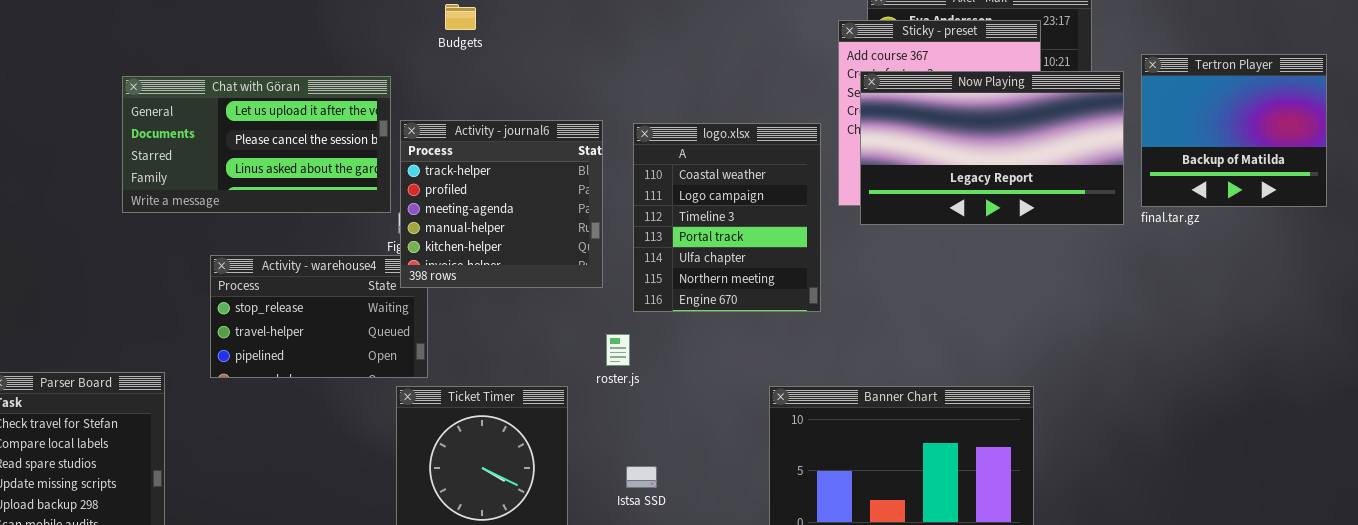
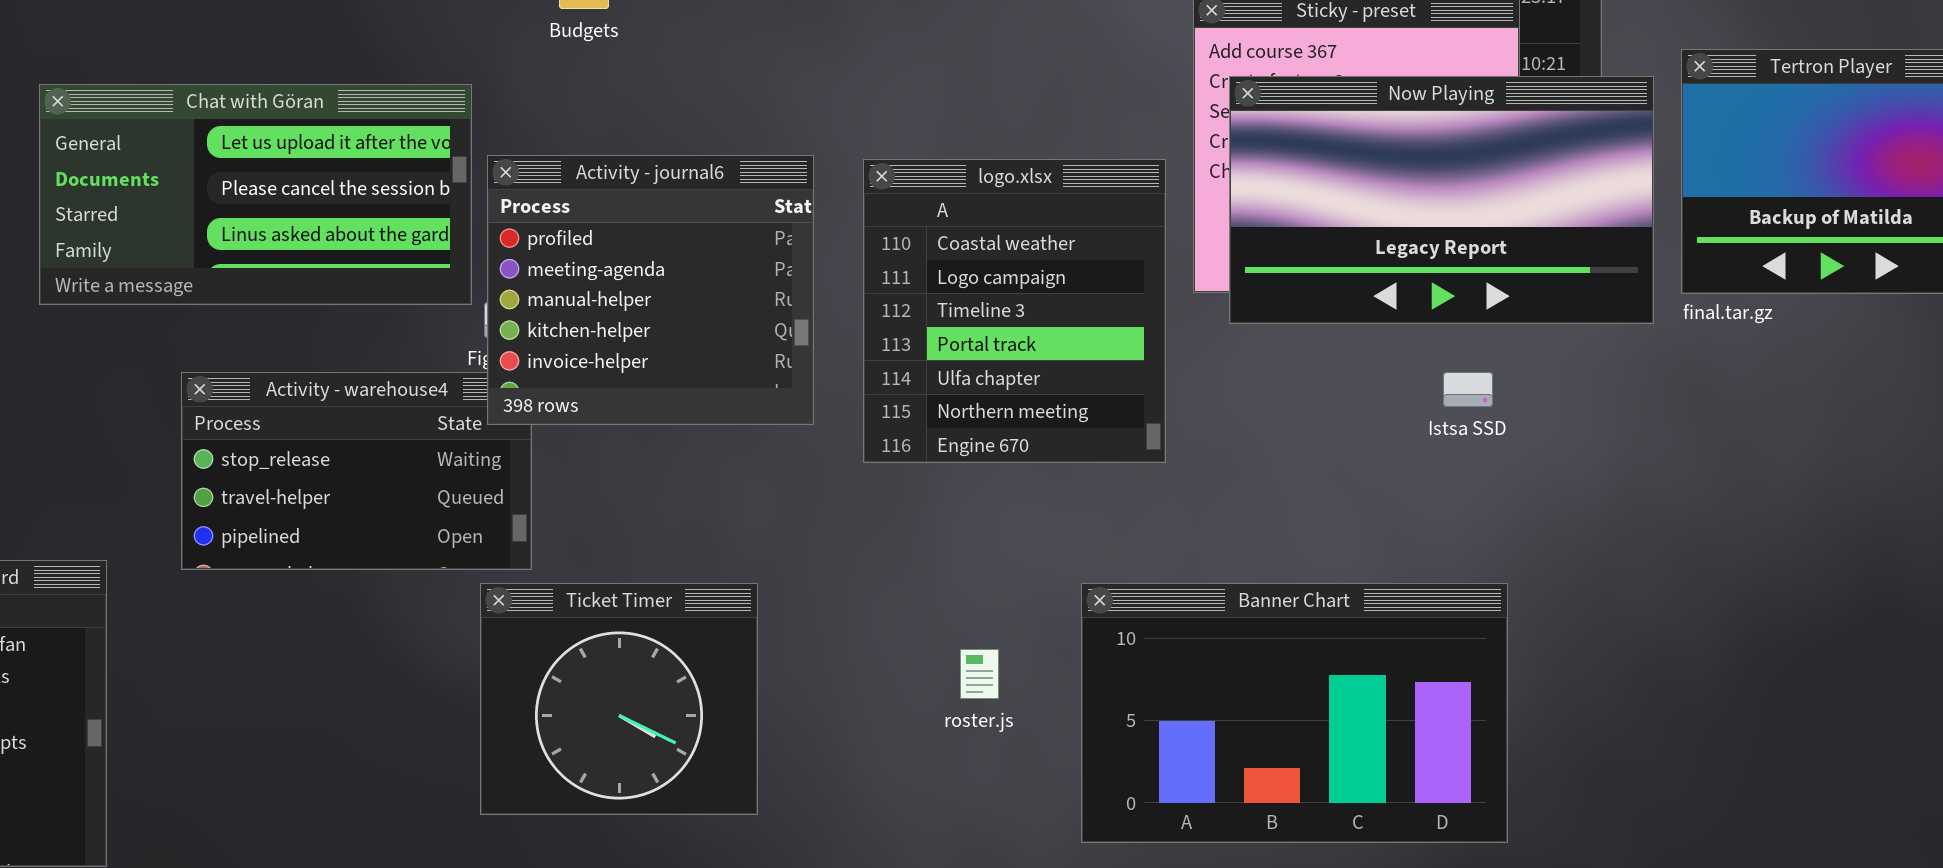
Activity - journal6: [400,120,603,288] -> [487,155,814,425], scrolled down 1 row
roster.js: [606,334,630,366] -> [960,649,999,699], moved
Istsa SSD: [626,466,657,488] -> [1443,372,1493,407], moved

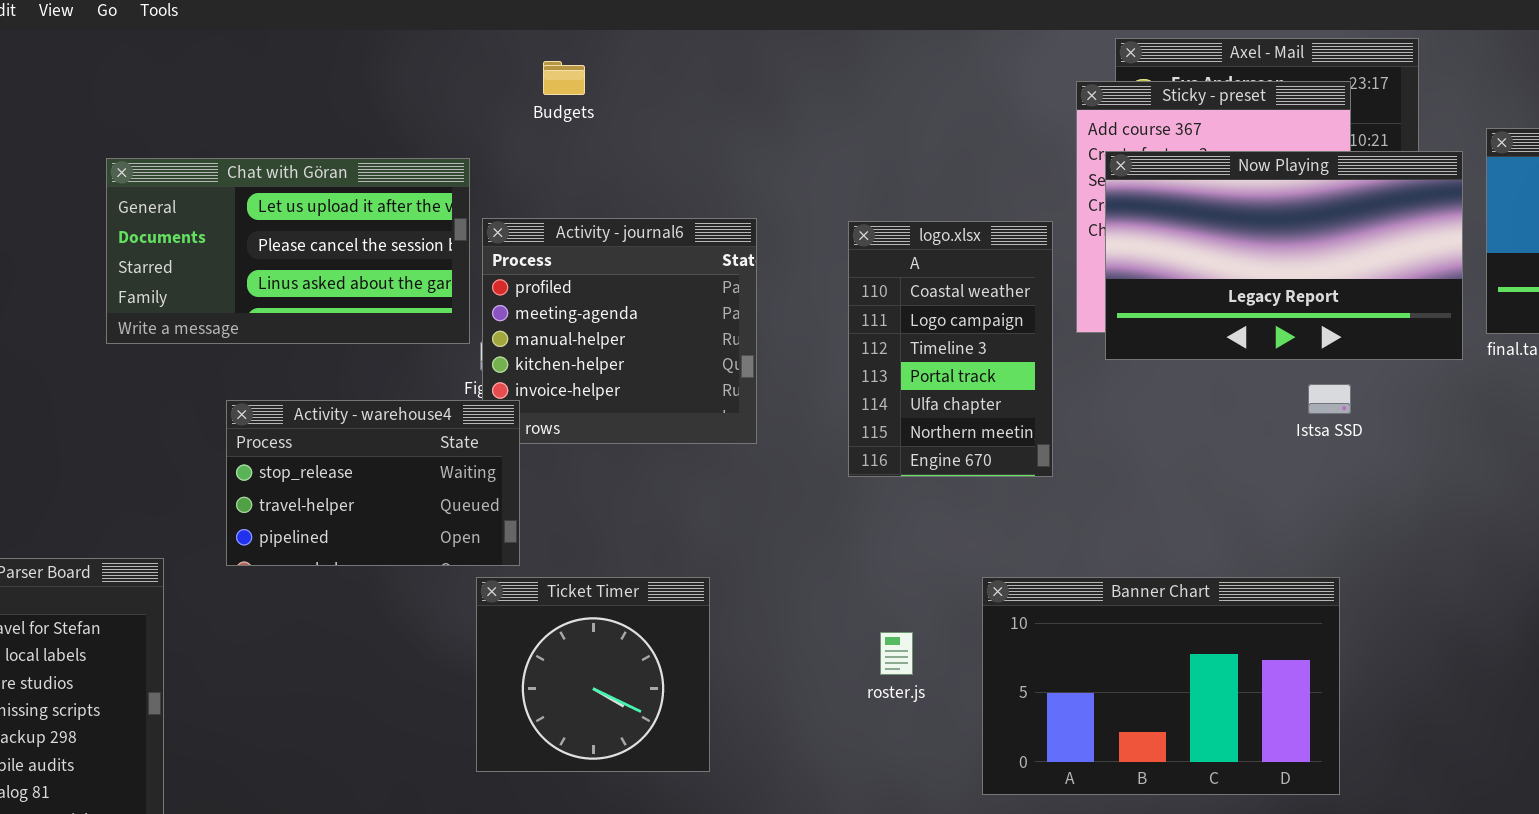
logo.xlsx: [863,159,1166,463] -> [848,221,1053,477], resized
Activity - warehouse4: [181,372,532,570] -> [226,400,520,566], raised
Istsa SSD: [1443,372,1493,407] -> [1308,384,1351,414], moved

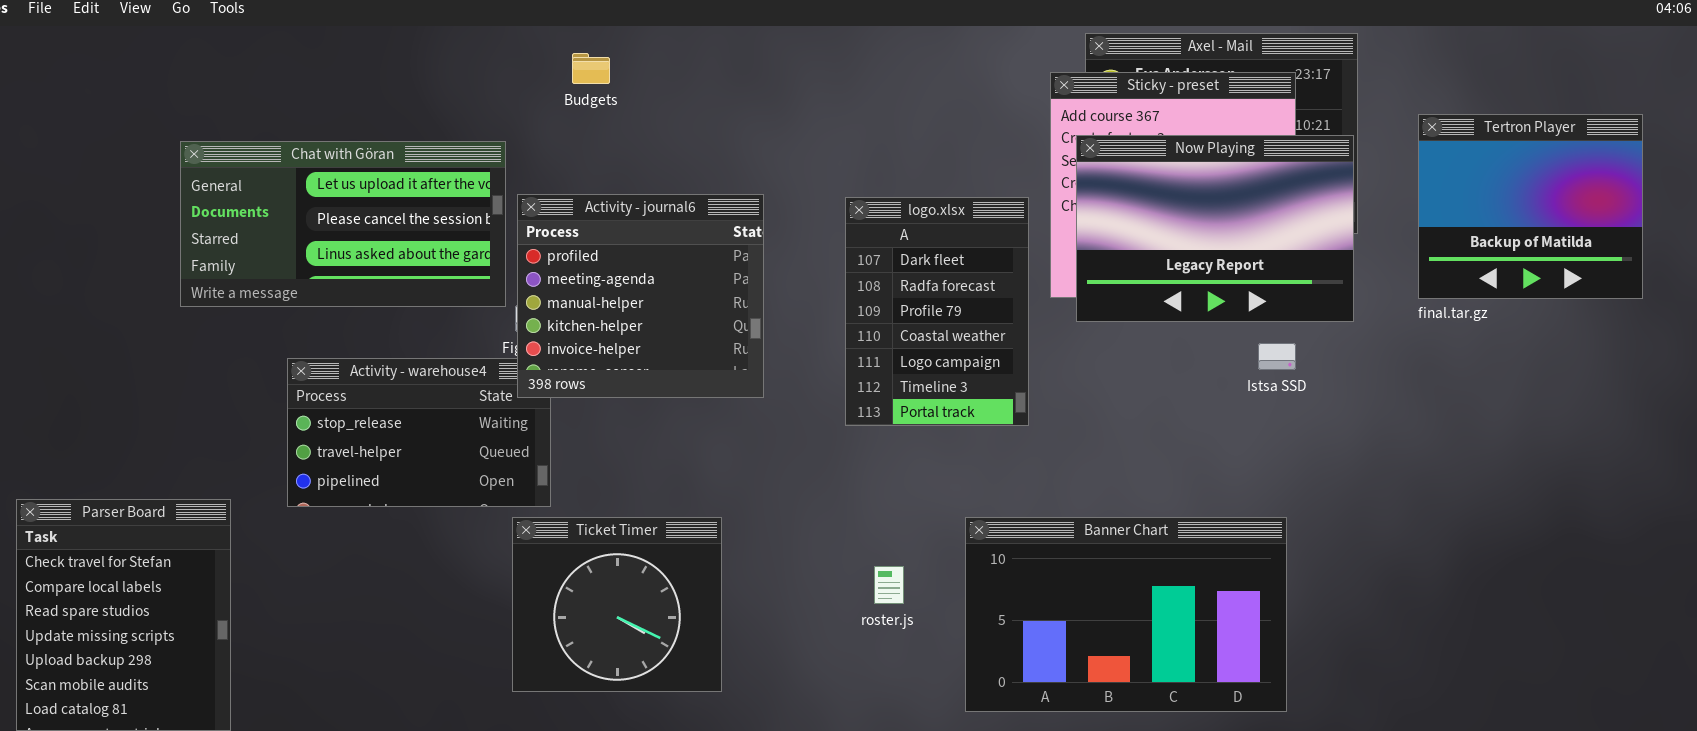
Now Playing: [1105,151,1463,360] -> [1076,135,1354,322], resized
Activity - journal6: [482,218,757,444] -> [517,194,764,398], raised
logo.xlsx: [848,221,1053,477] -> [845,197,1029,426], scrolled up 3 rows

